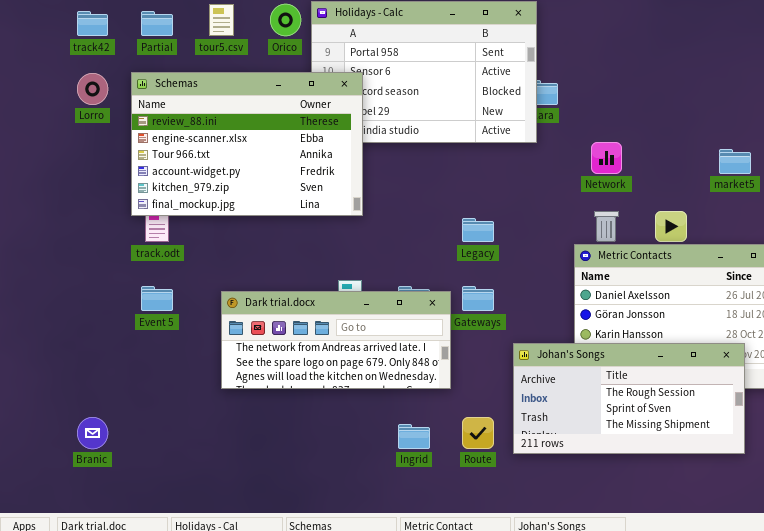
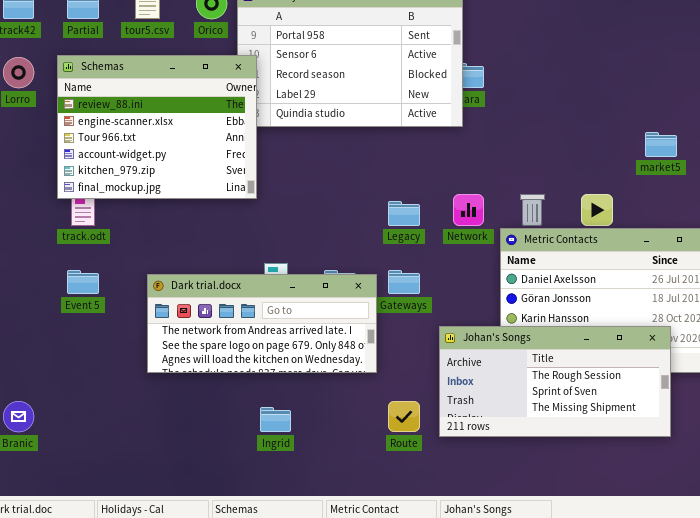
Schemas: [131,72,363,216] -> [57,55,257,199], resized
Network: [591,142,622,174] -> [453,194,484,226], moved
Ingrid: [398,424,430,449] -> [260,407,291,432], moved

